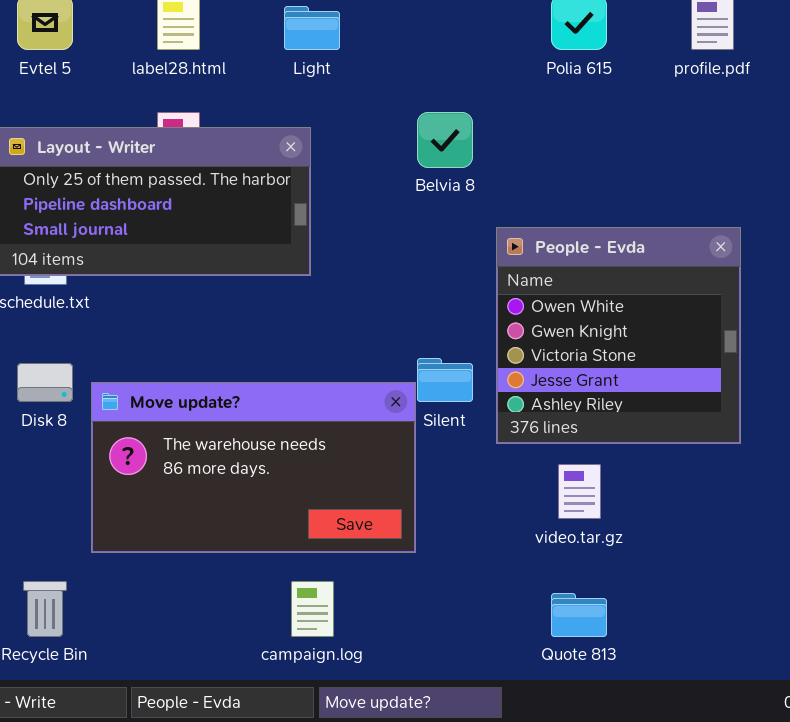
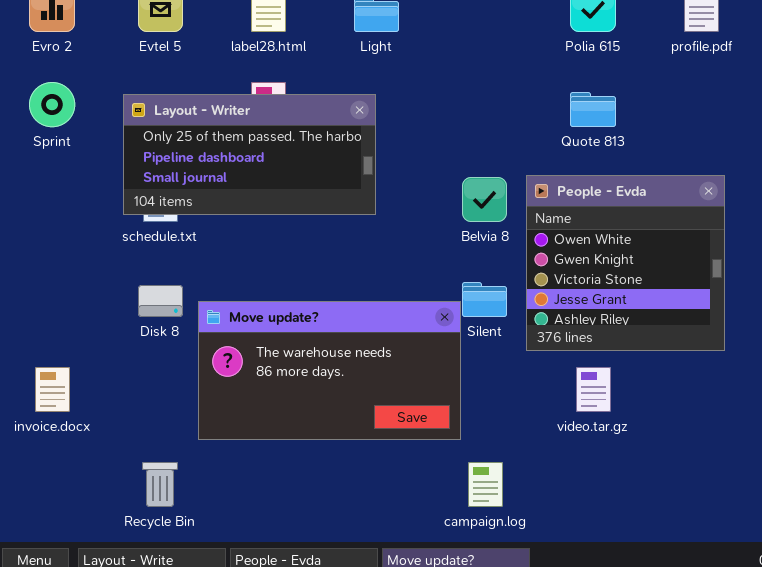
Belvia 8: [417,112,473,168] -> [462,177,507,222], moved
campaign.log: [291,581,334,637] -> [468,462,503,507], moved
Quote 813: [551,593,607,637] -> [570,92,616,127], moved

